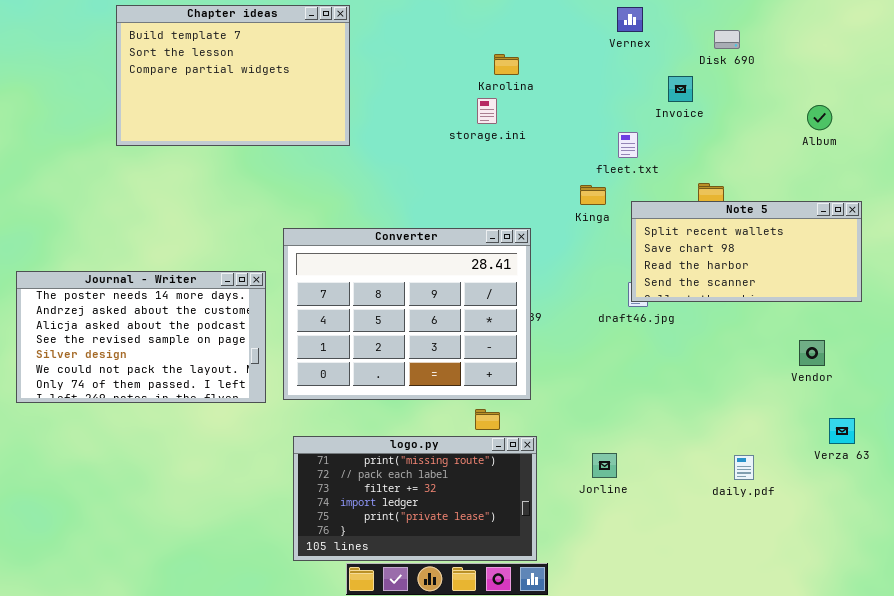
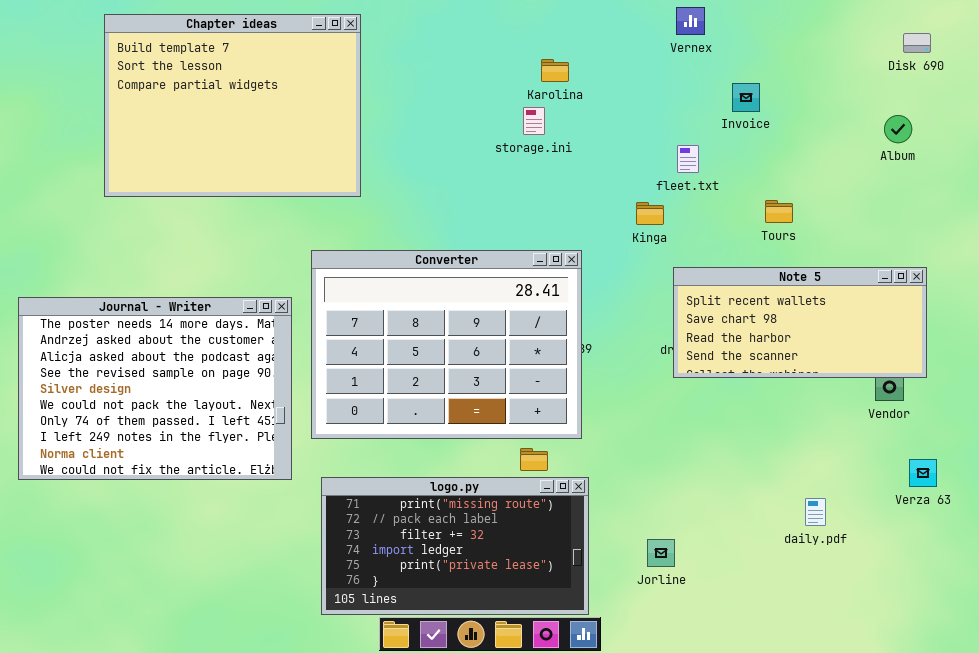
Chapter ideas: [116,5,350,146] -> [104,14,361,197], moved, resized
Disk 690: [714,30,740,49] -> [903,33,931,53], moved
Note 5: [631,201,862,302] -> [673,267,927,378], moved
Journal - Writer: [16,271,266,403] -> [18,297,292,480], resized
Jorline: [592,453,617,478] -> [647,539,675,567], moved

